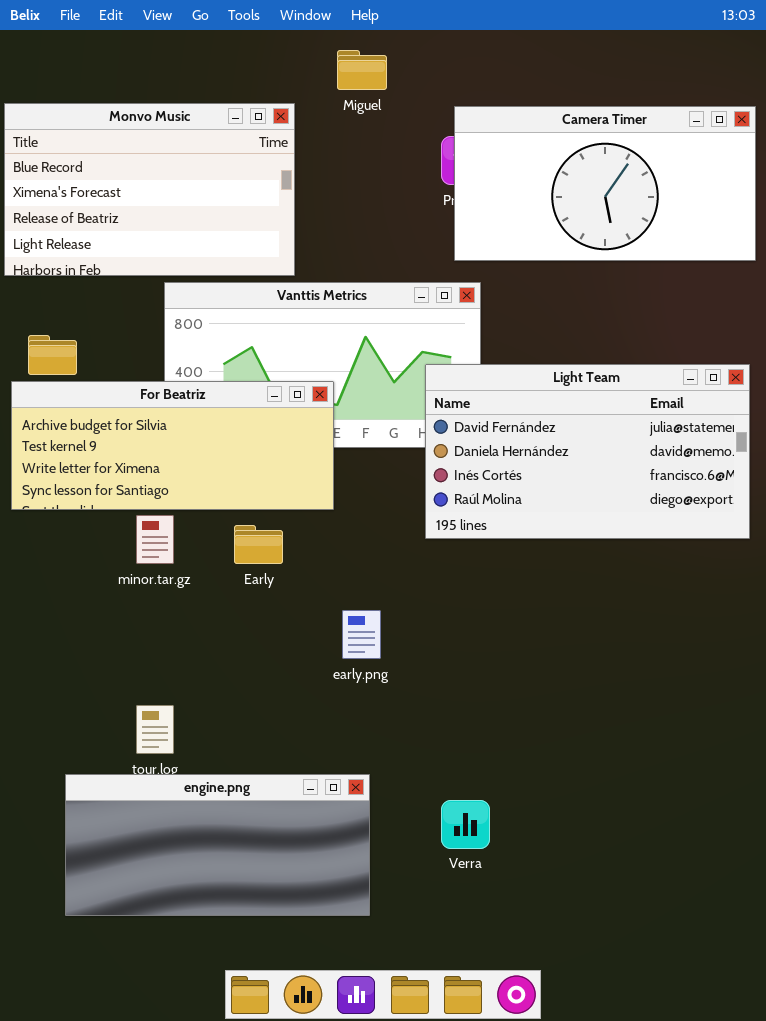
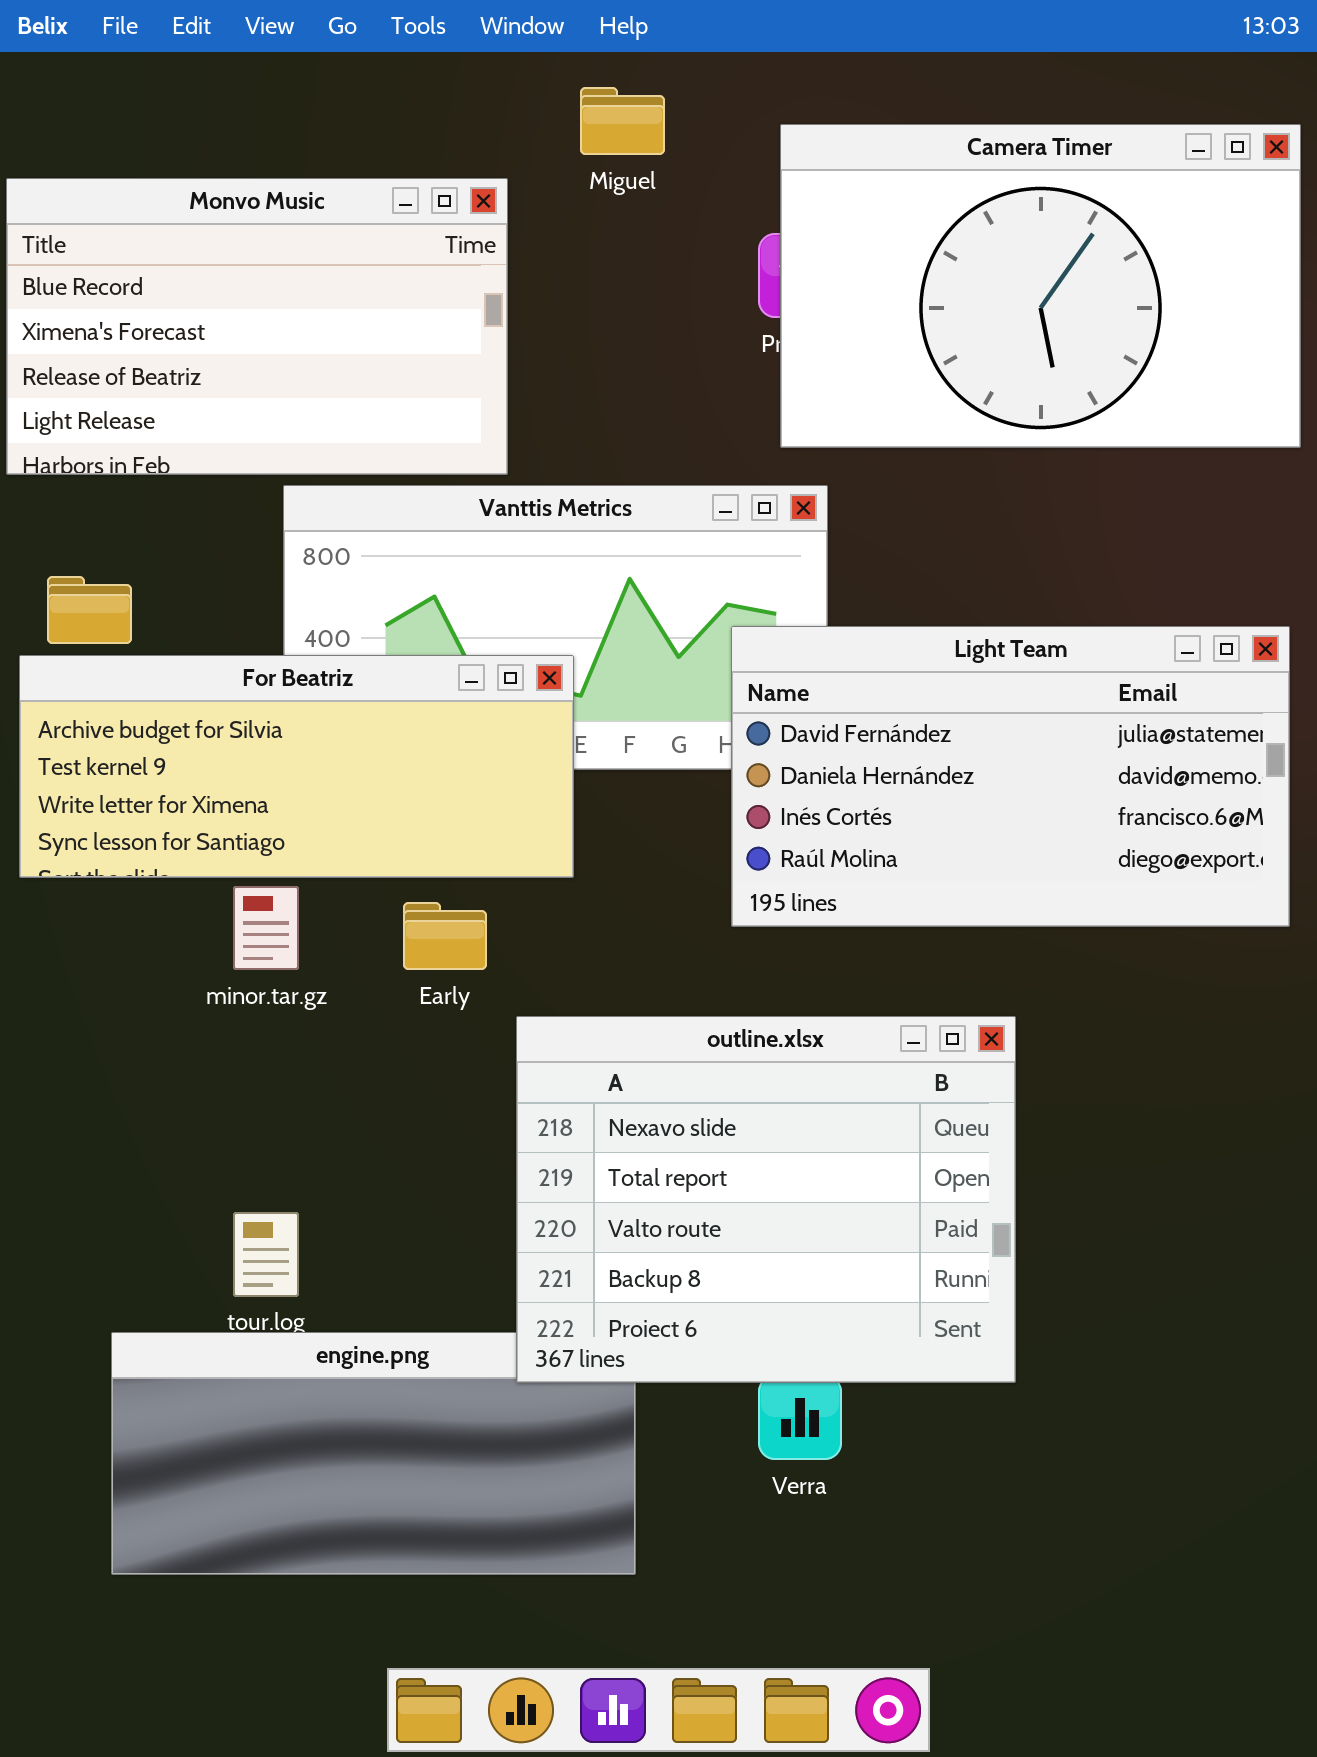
Camera Timer: [454,106,756,261] -> [780,124,1301,448], resized
outline.xlsx: none -> [516,1016,1016,1383], opened

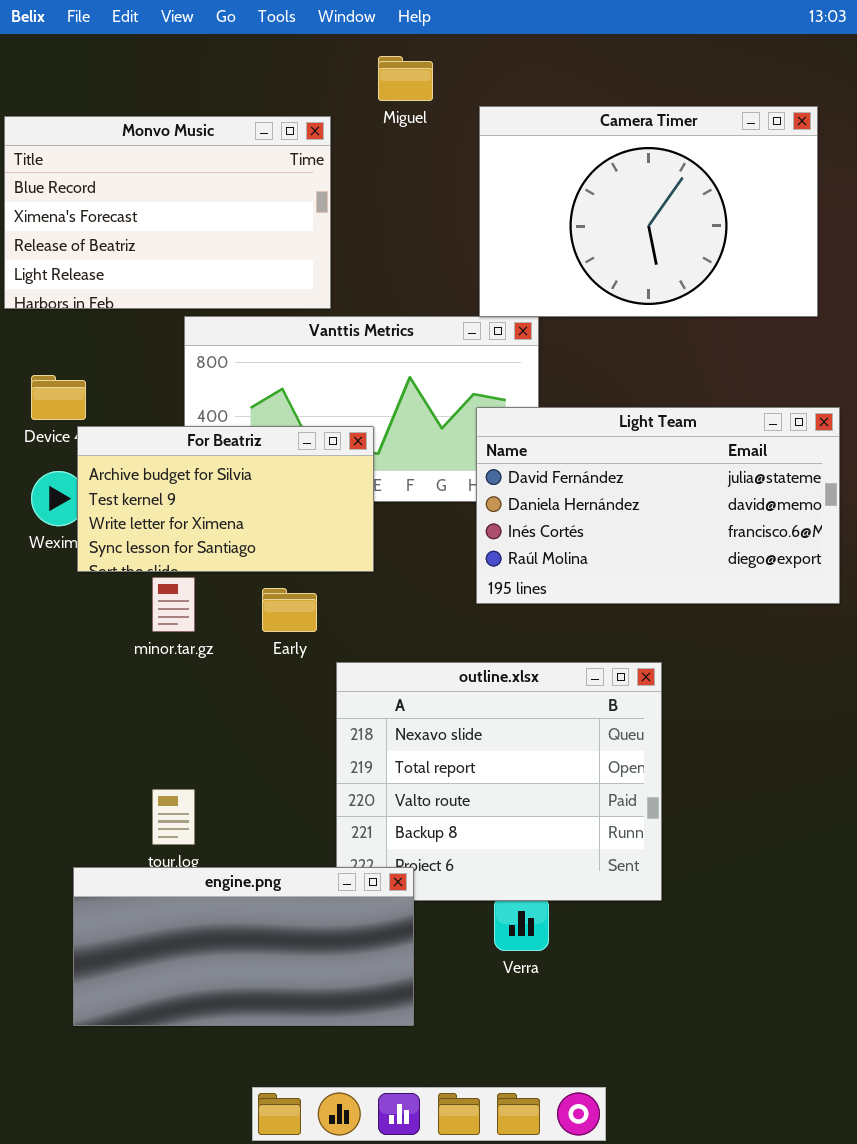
Camera Timer: [780,124,1301,448] -> [479,106,818,317], moved
For Beatriz: [19,655,574,878] -> [77,426,374,572], resized
engine.png: [111,1332,636,1575] -> [73,867,414,1026], raised

